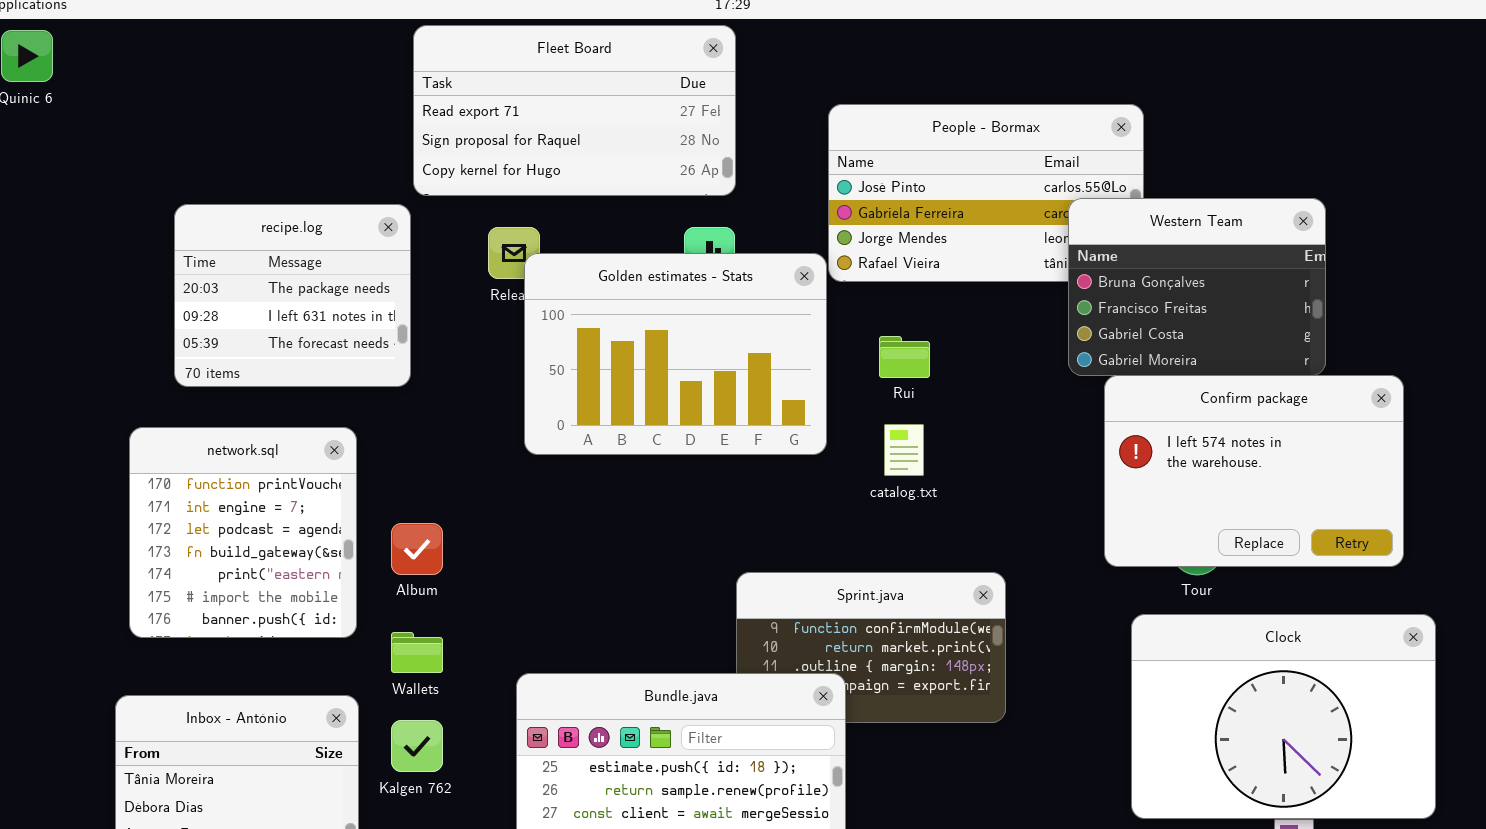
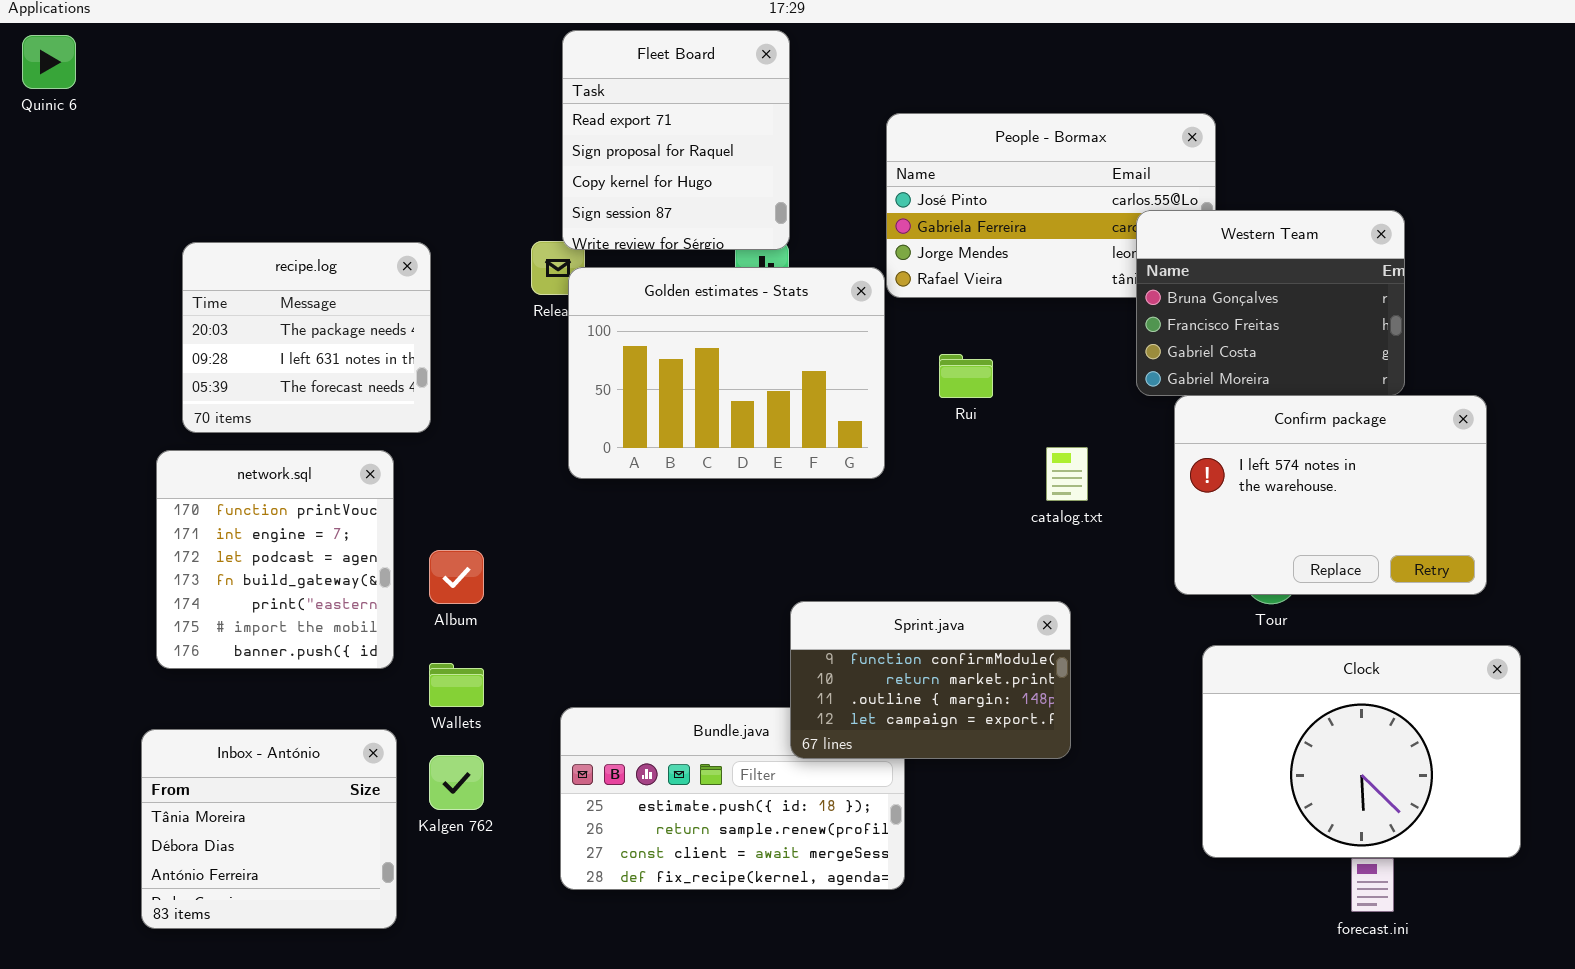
Fleet Board: [413,25,736,196] -> [562,30,790,250], resized
recipe.log: [174,204,411,387] -> [182,242,431,433], moved
catalog.txt: [884,424,924,476] -> [1046,447,1088,501], moved
Sprint.java: [736,572,1006,723] -> [790,601,1071,759], raised

